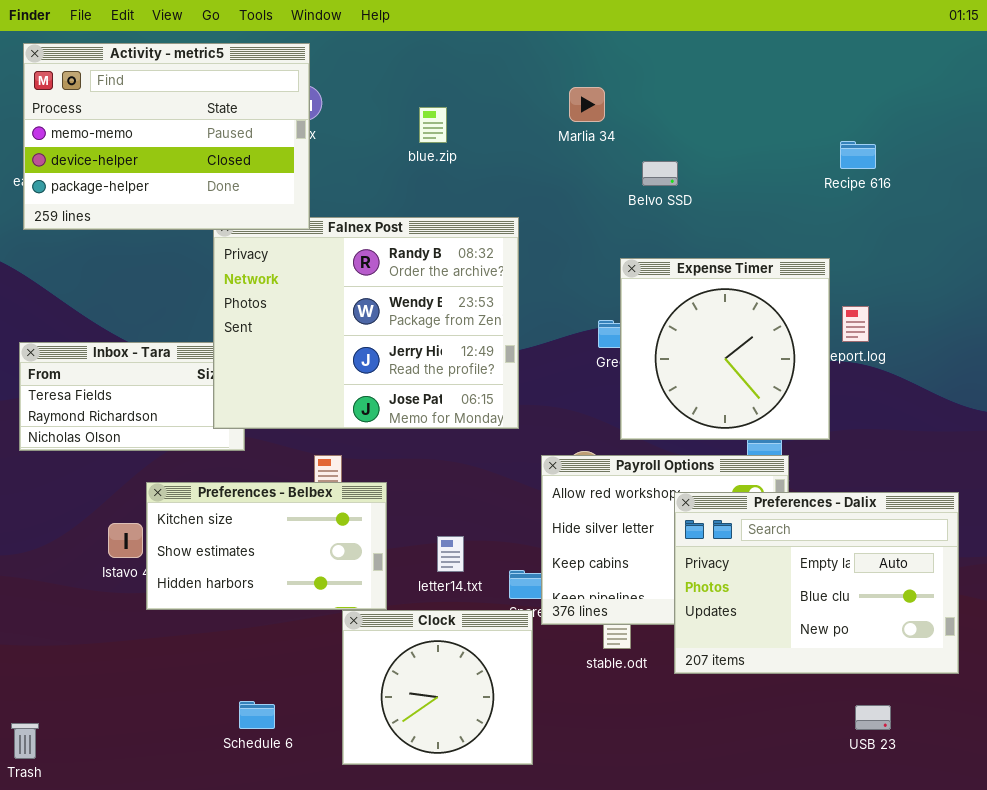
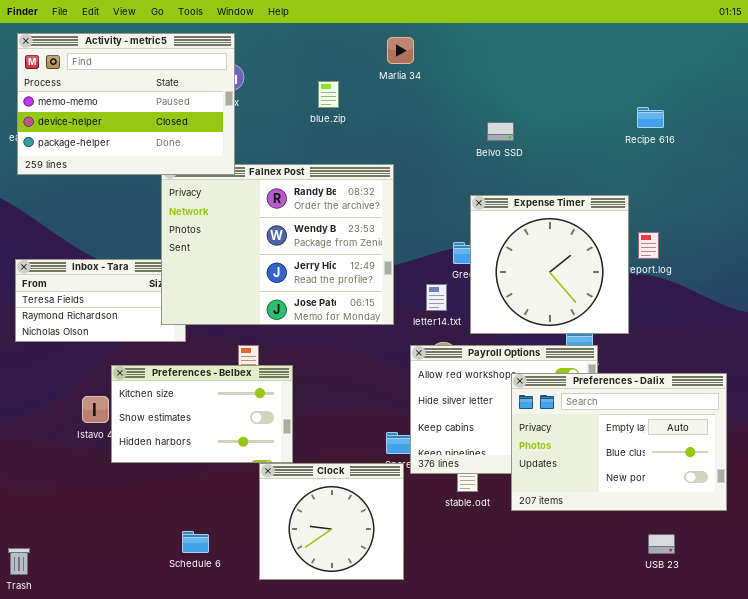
Marlia 34: [569,87,605,122] -> [387,37,414,64], moved
letter14.txt: [437,536,464,572] -> [426,284,447,311], moved

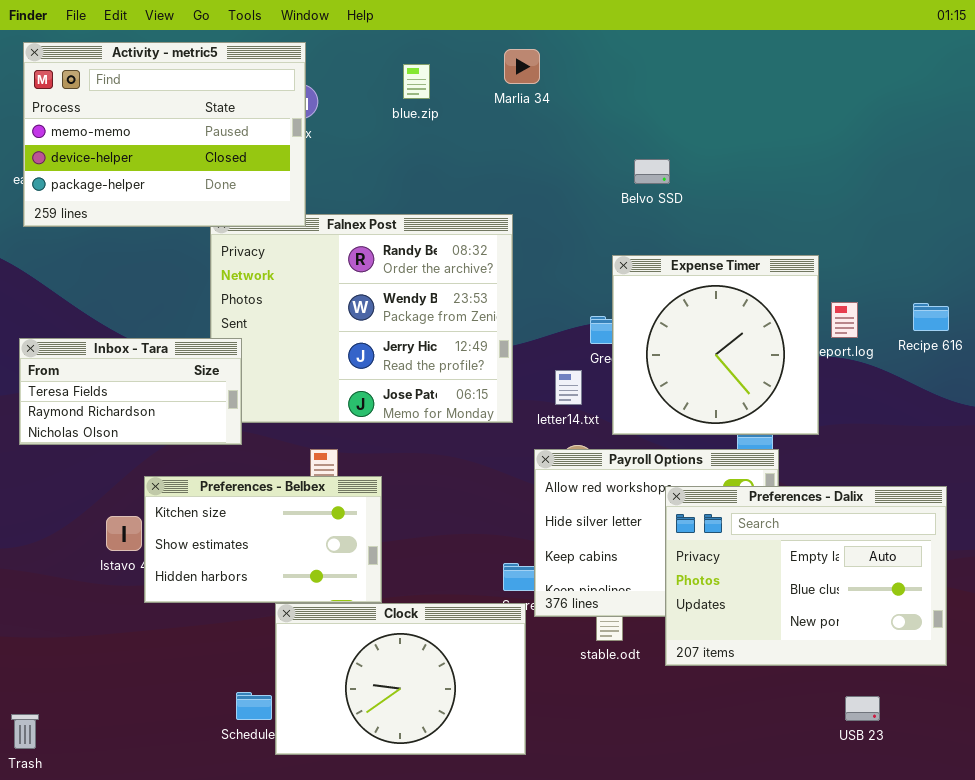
blue.zip: [318,81,339,108] -> [403,64,430,99], moved
Recipe 616: [637,107,664,128] -> [913,303,949,331], moved
Inbox - Tara: [15,259,186,342] -> [19,338,242,445], raised
Clock: [259,463,404,580] -> [275,603,526,755], resized

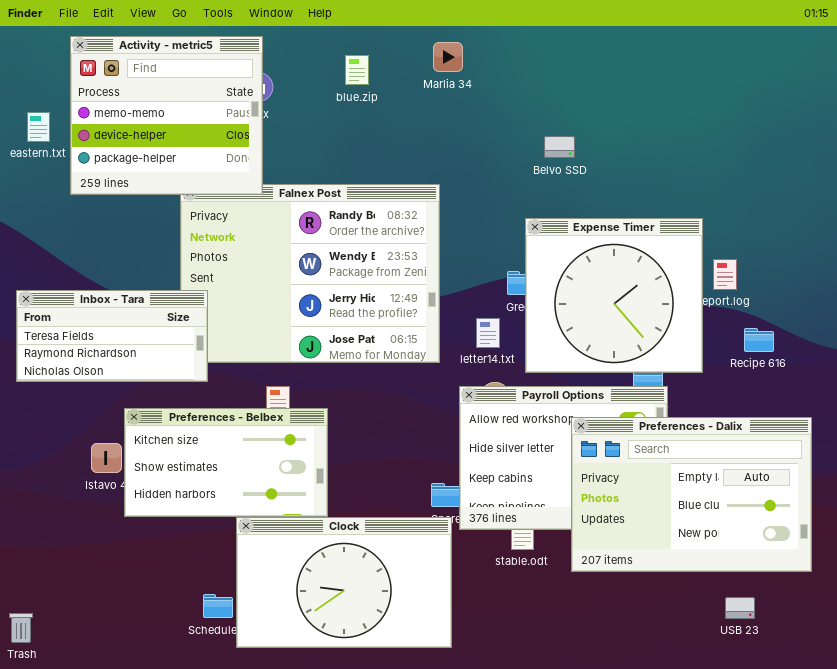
Activity - metric5: [23,42,306,227] -> [70,36,263,195], resized
Recipe 616: [913,303,949,331] -> [744,328,774,352], moved

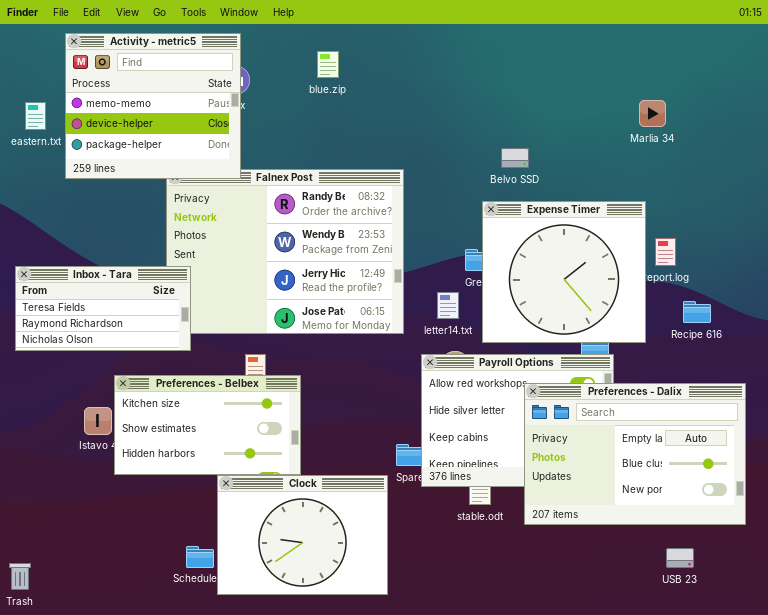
Marlia 34: [433,42,463,72] -> [639,100,666,127], moved
Belvo SSD: [544,136,575,158] -> [501,148,529,168], moved
Clock: [236,517,452,648] -> [217,475,388,595], resized

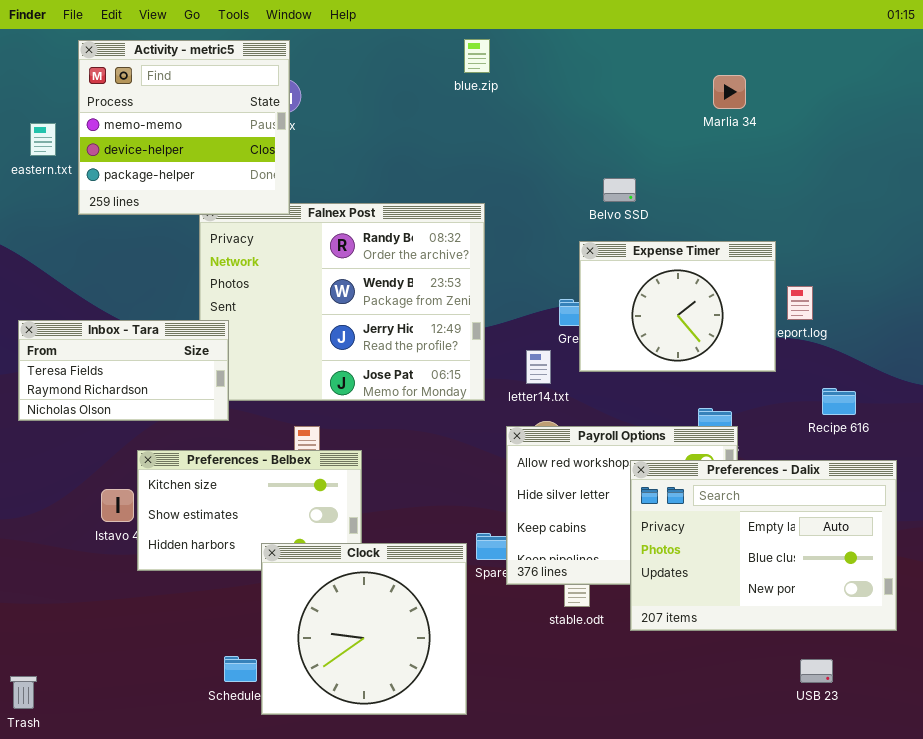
blue.zip: [317,51,339,78] -> [464,39,490,73], moved
Marlia 34: [639,100,666,127] -> [713,75,746,109], moved
Expense Timer: [482,201,646,343] -> [579,241,776,372], resized
Recipe 616: [683,301,711,323] -> [822,388,856,415], moved
Clock: [217,475,388,595] -> [261,543,467,715], resized

